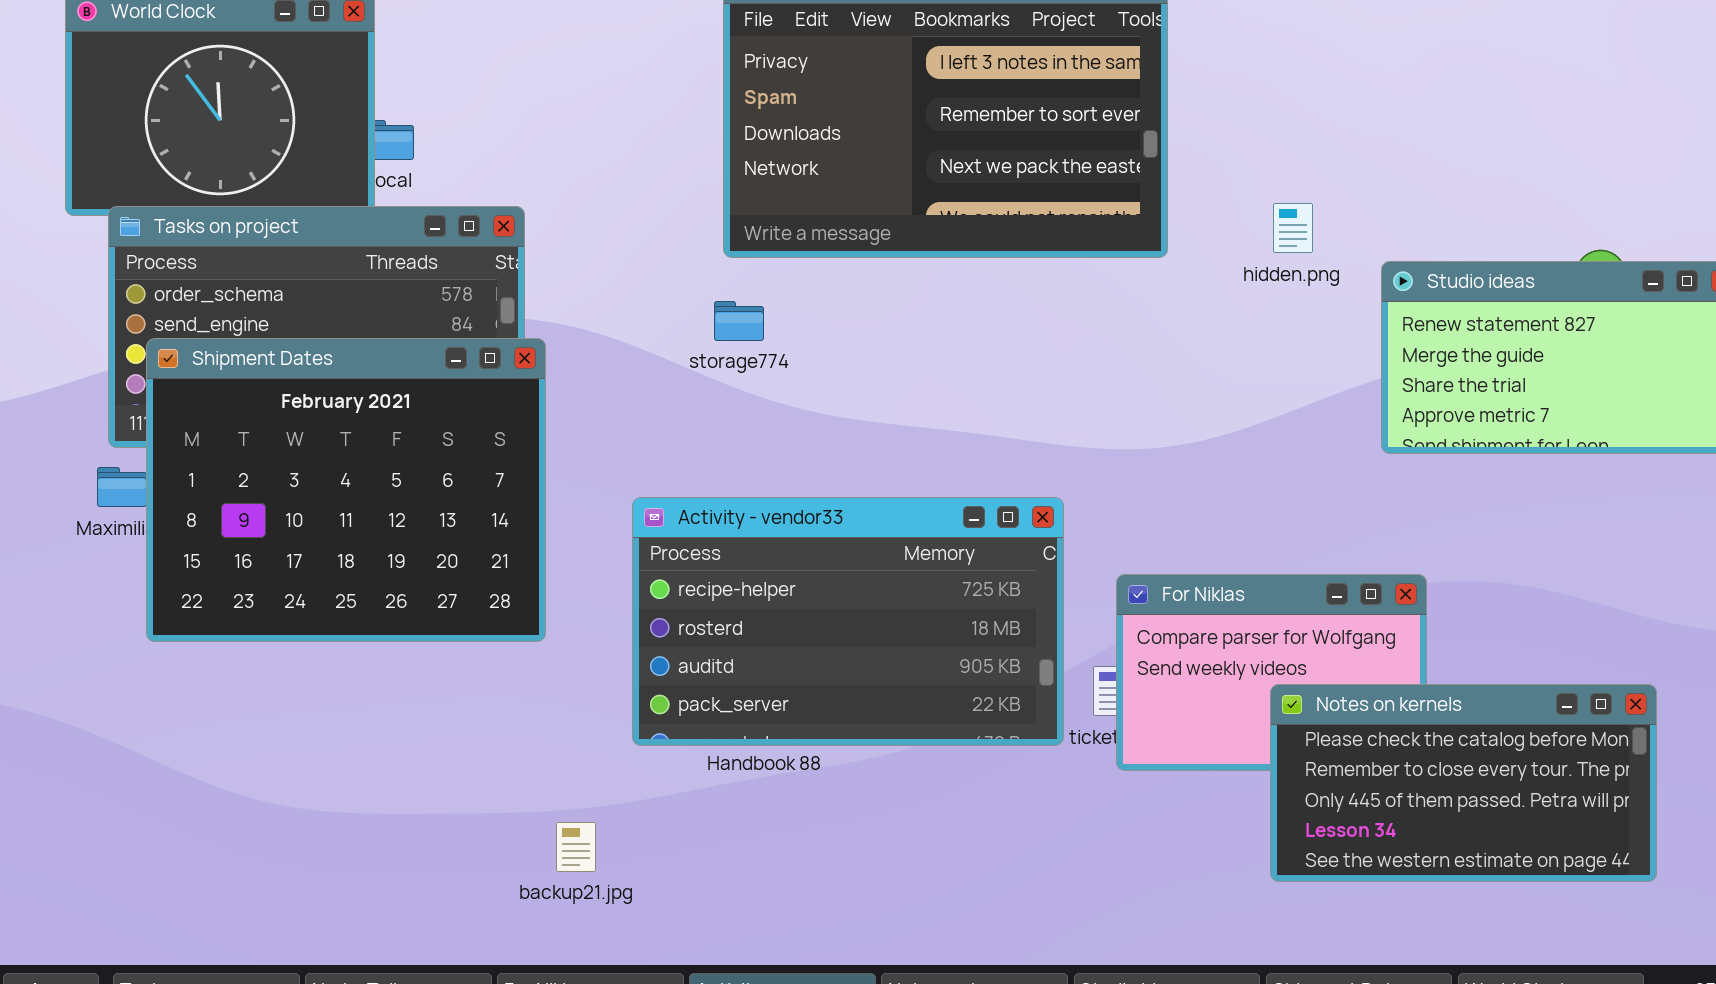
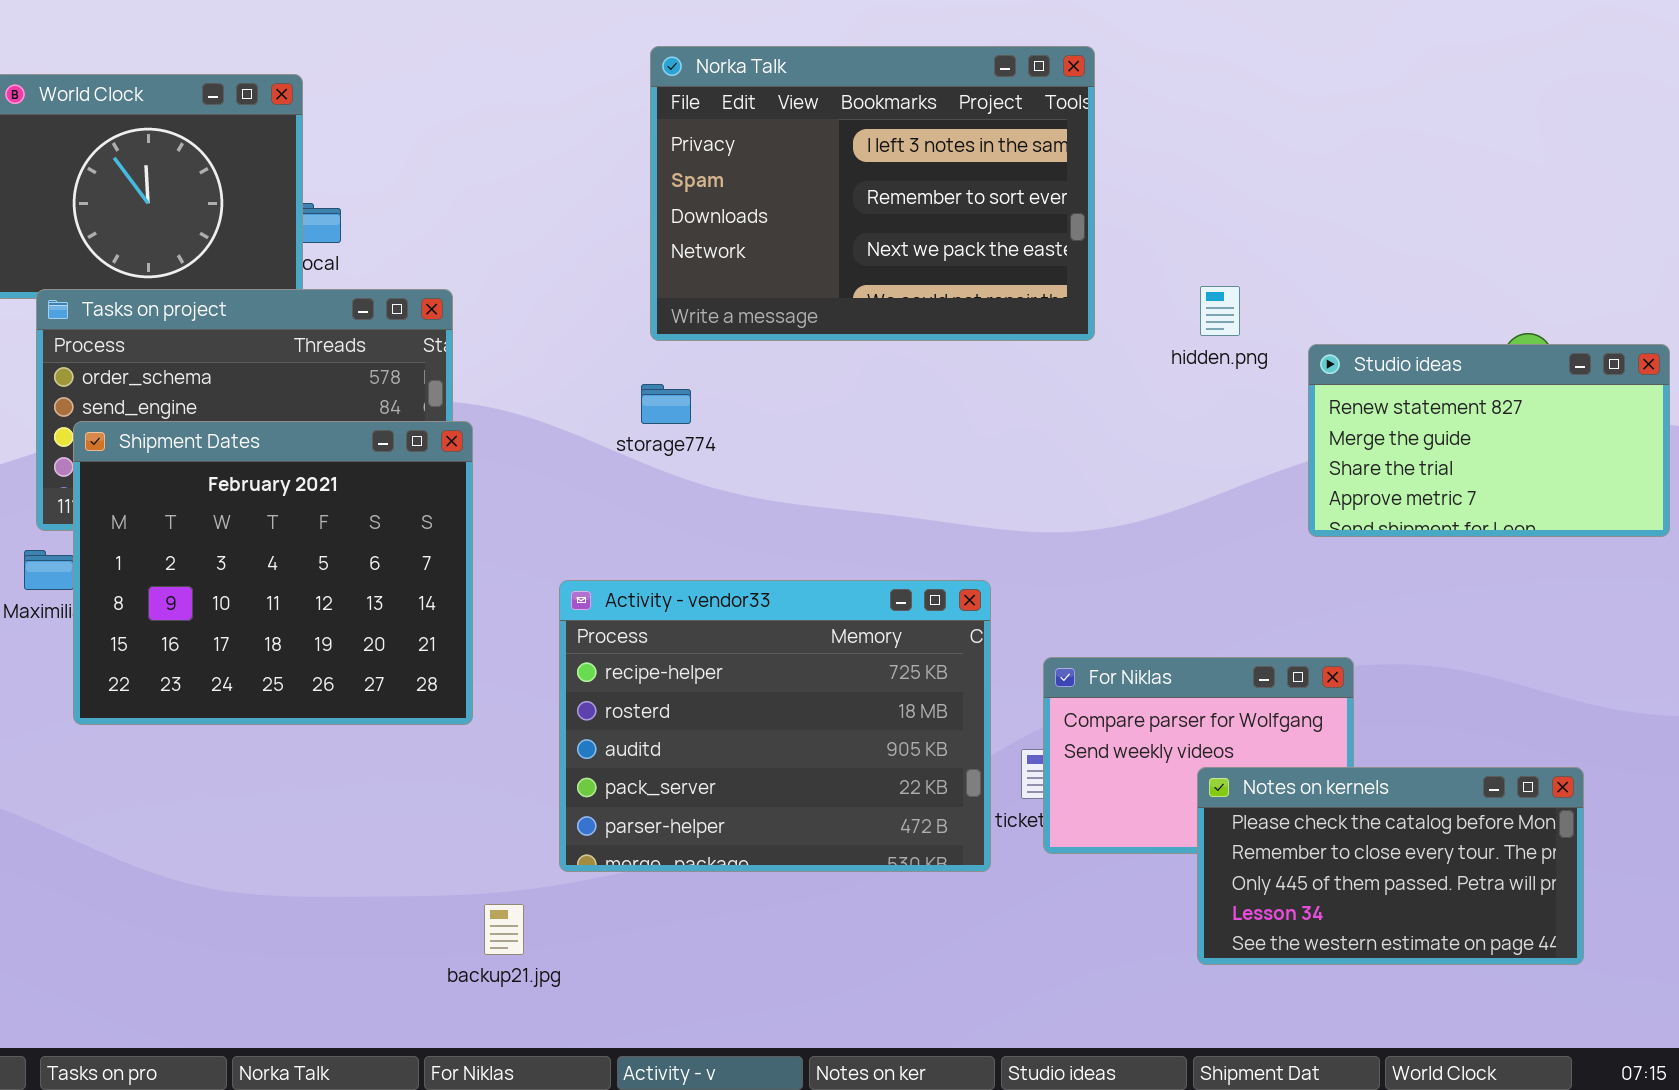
Activity - vendor33: [632,497,1064,746] -> [559,580,991,872], resized

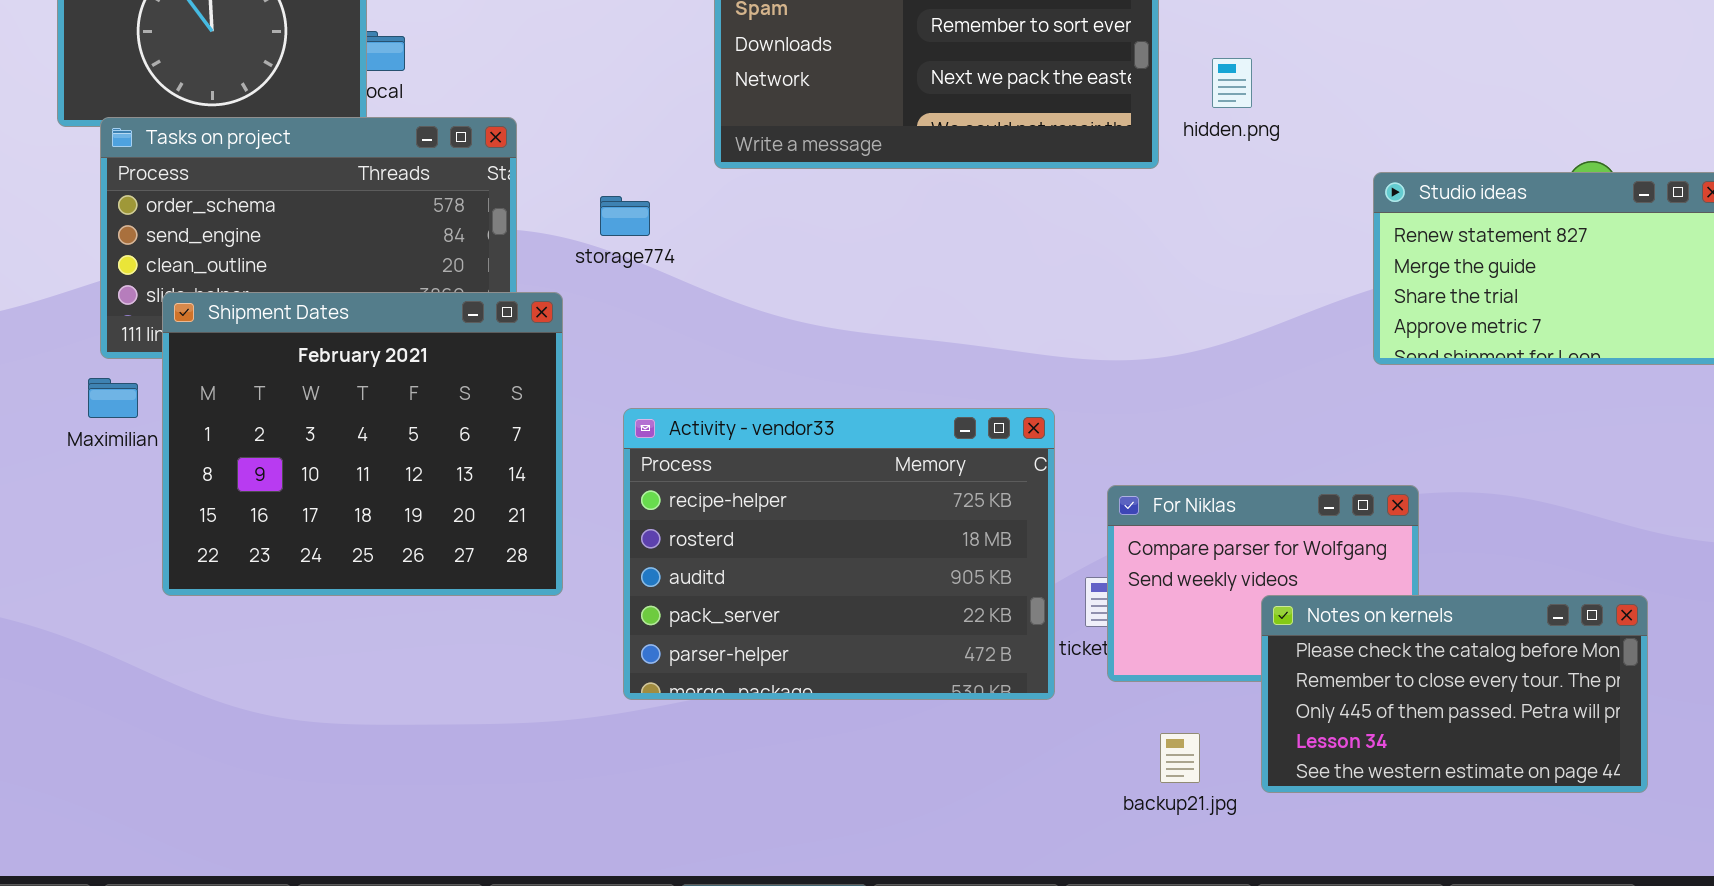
hidden.png: [1200,286,1240,336] -> [1212,58,1252,108], moved
storage774: [641,384,691,424] -> [600,196,650,236], moved
Shipment Dates: [73,421,473,725] -> [162,292,563,596], moved
backup21.jpg: [484,904,524,955] -> [1160,733,1200,783], moved

